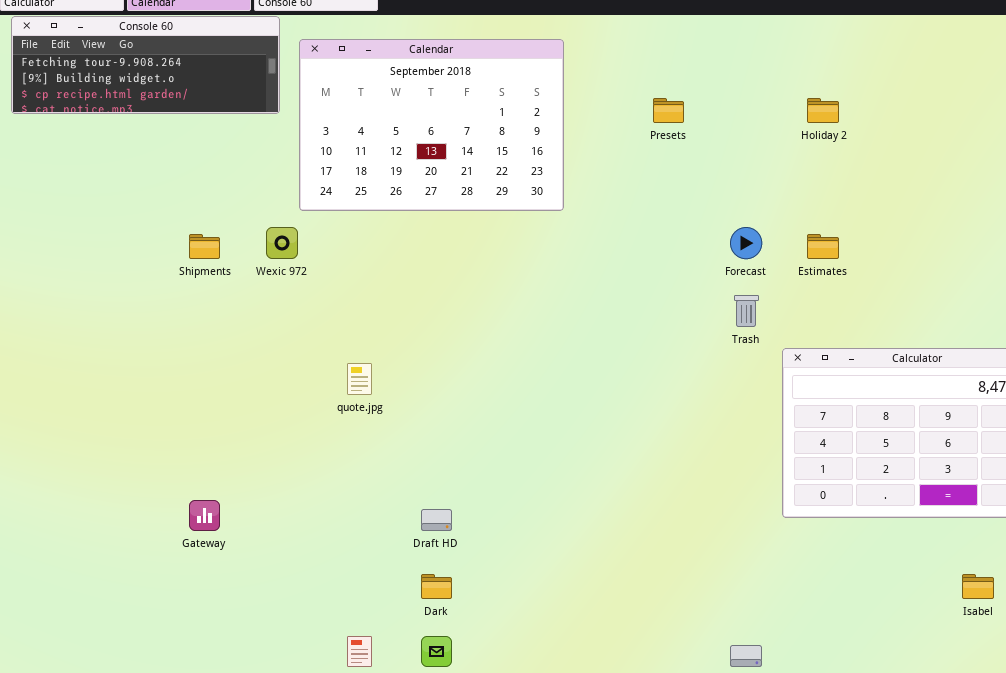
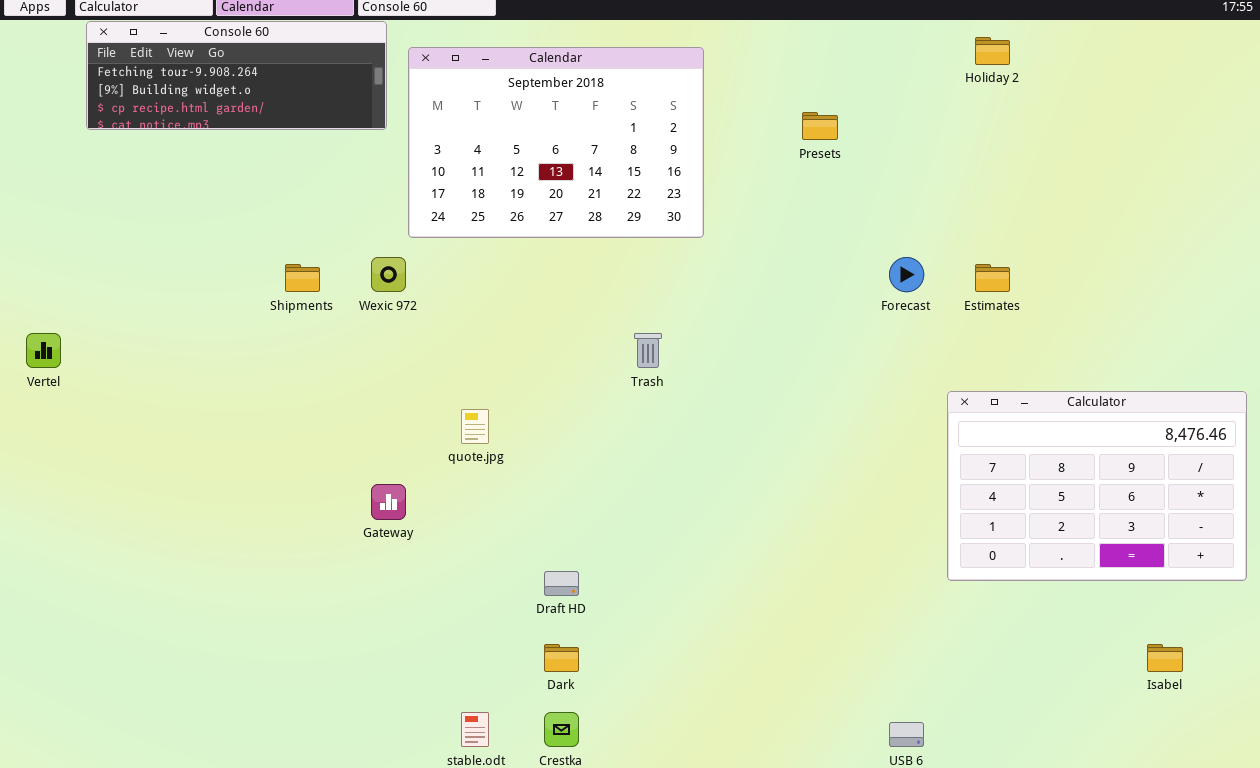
Holiday 2: [807,98,839,123] -> [975,37,1010,65], moved
Trash: [734,295,759,327] -> [634,333,662,368], moved
Gateway: [189,500,220,531] -> [371,484,406,520], moved

